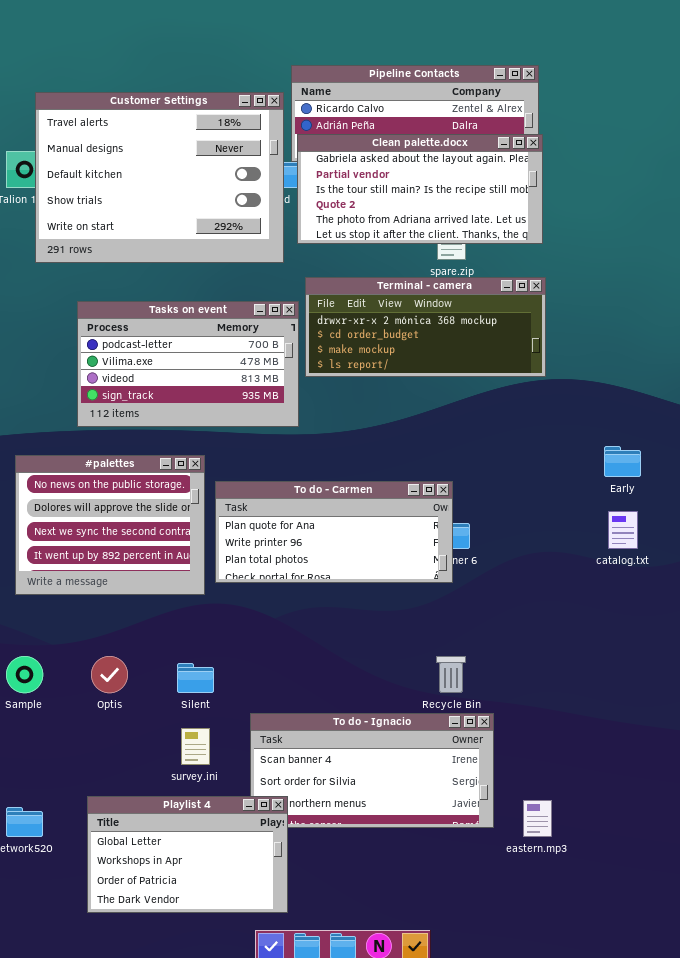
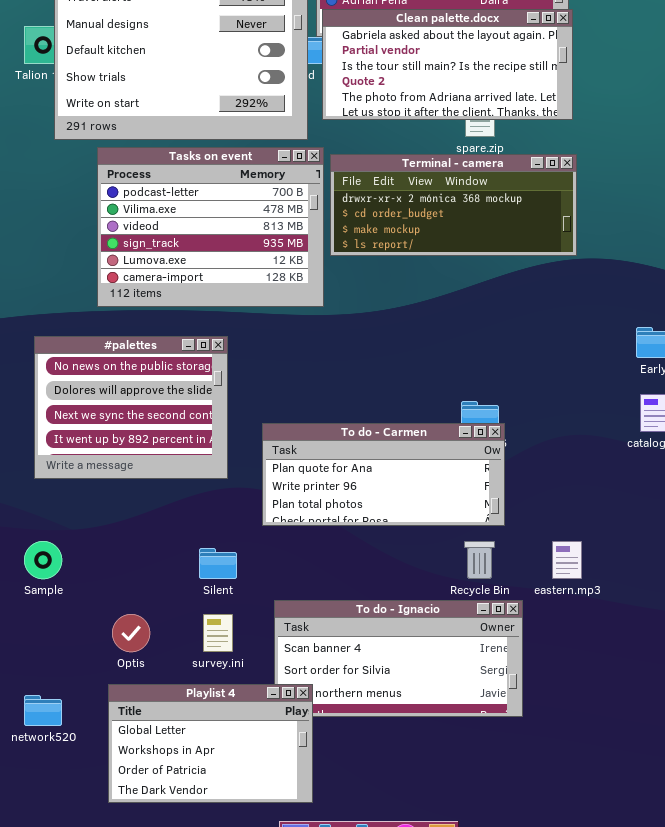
Tasks on event: [77,301,299,427] -> [97,147,324,307], resized
To do - Carmen: [215,481,453,583] -> [262,423,505,526], moved
Optis: [91,656,128,693] -> [112,614,150,652], moved
eastern.mp3: [523,800,552,837] -> [552,541,582,579], moved

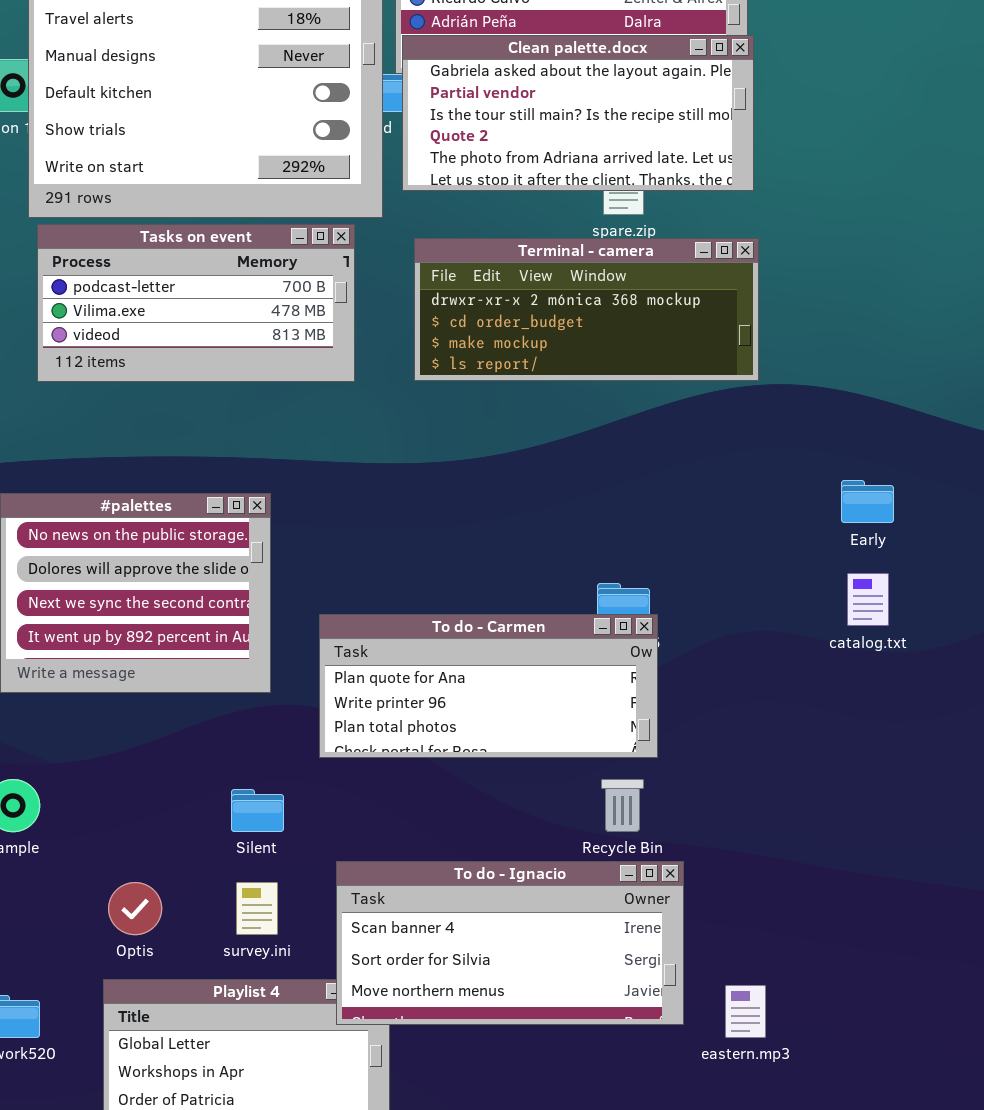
Tasks on event: [97,147,324,307] -> [37,224,355,382], moved, resized
eastern.mp3: [552,541,582,579] -> [725,985,766,1038], moved
To do - Ignacio: [274,600,523,717] -> [336,861,684,1025], raised

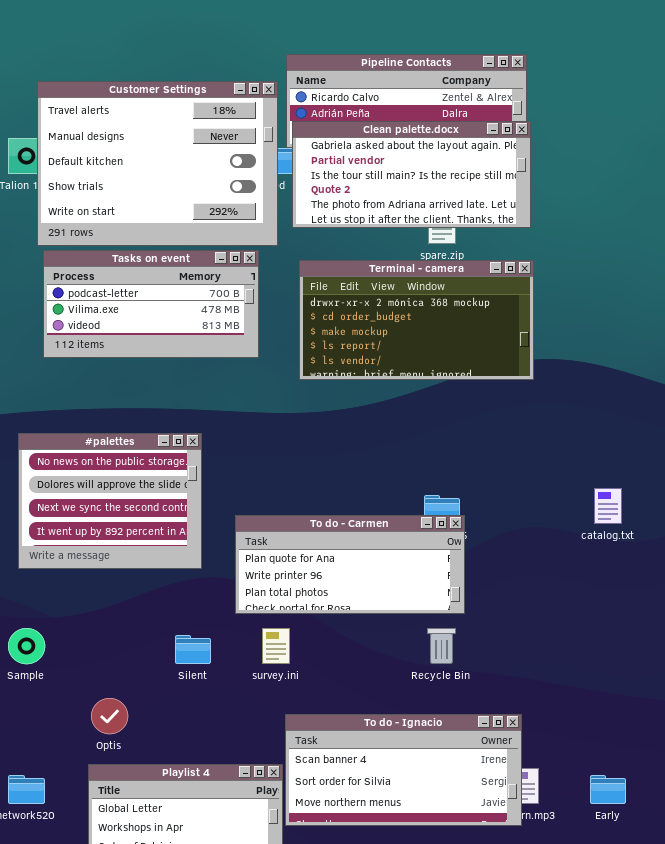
Terminal - camera: [414,238,759,381] -> [299,260,534,380], resized
Early: [841,480,894,523] -> [590,775,626,804], moved
To do - Ignacio: [336,861,684,1025] -> [285,714,522,826], moved
survey.ini: [236,882,278,935] -> [262,628,290,664], moved

